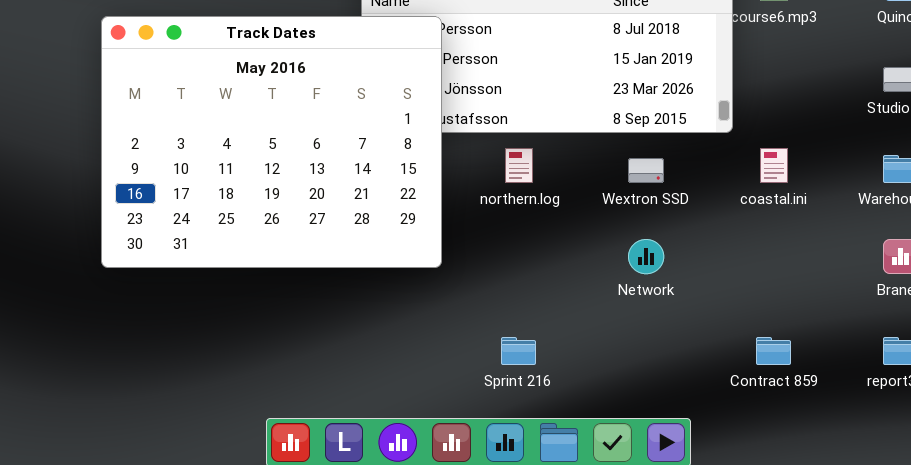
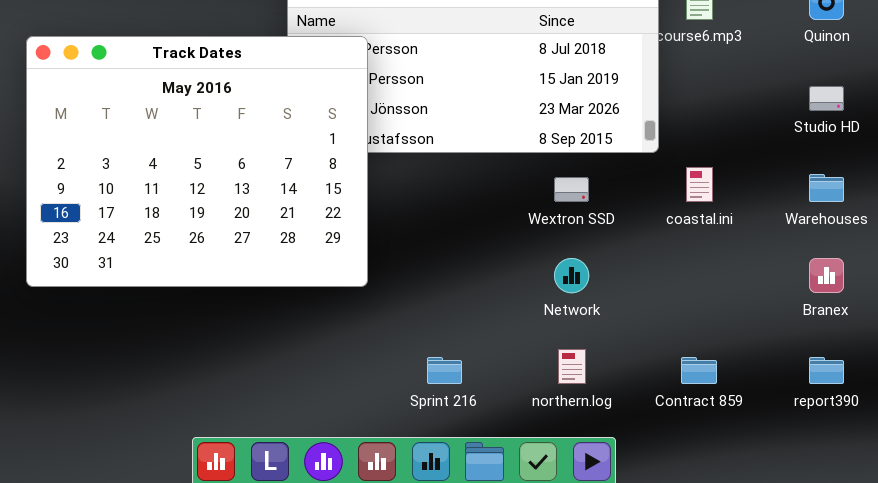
northern.log: [505,148,533,183] -> [558,349,586,384], moved

